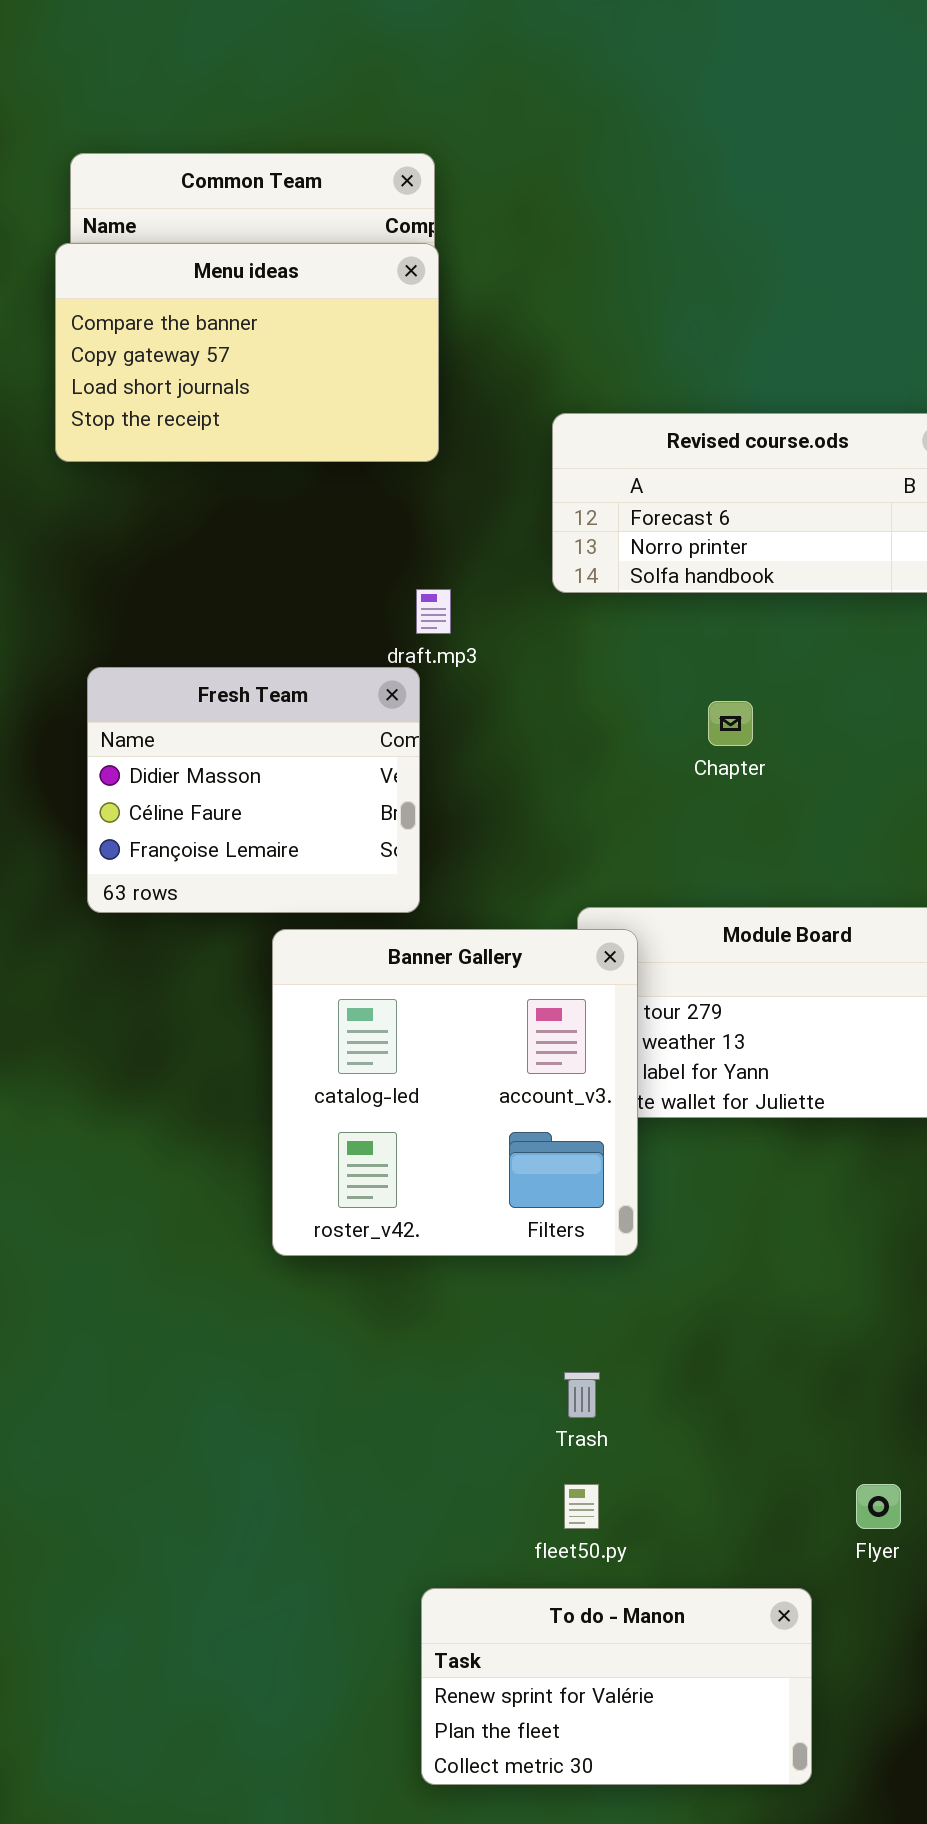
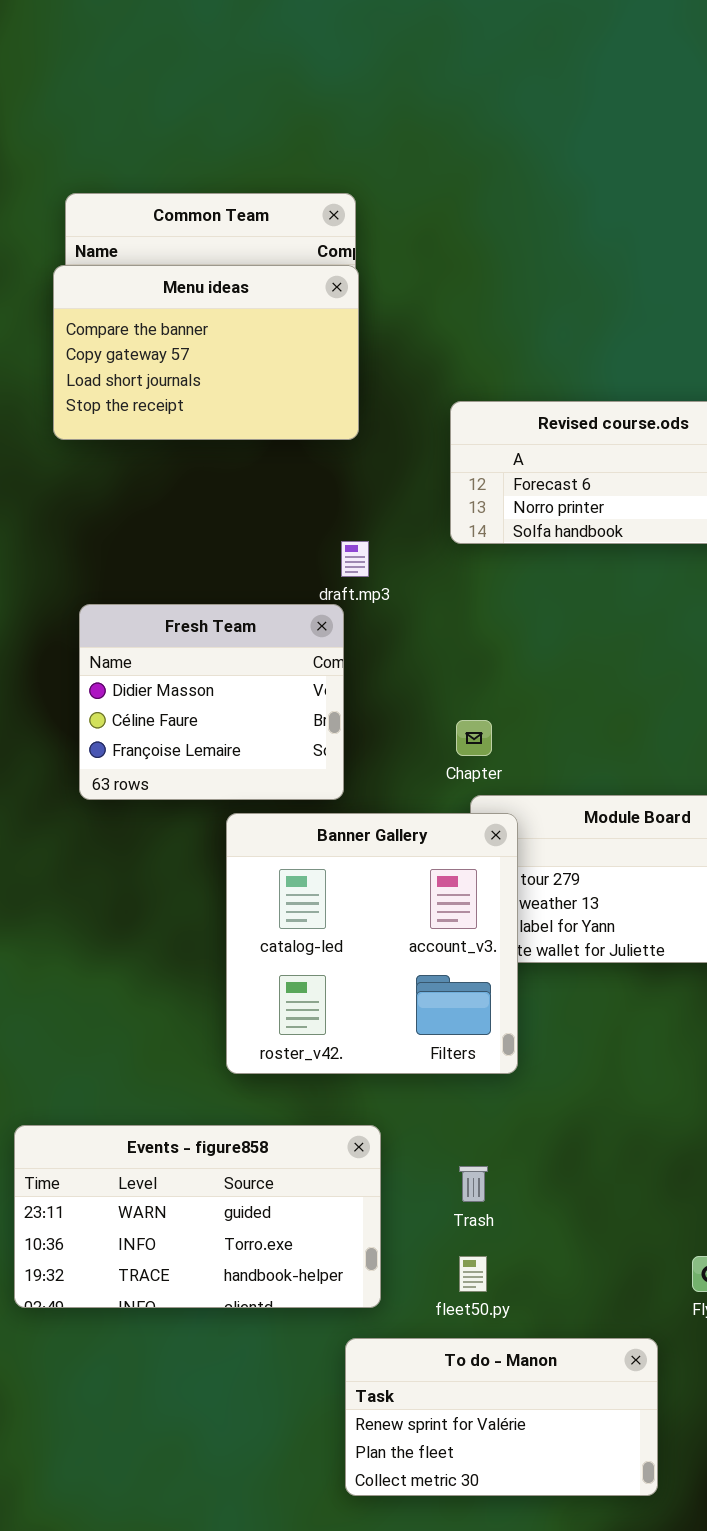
Chapter: [708,701,753,746] -> [456,720,492,756], moved
Events - figure858: none -> [14,1125,381,1308], opened

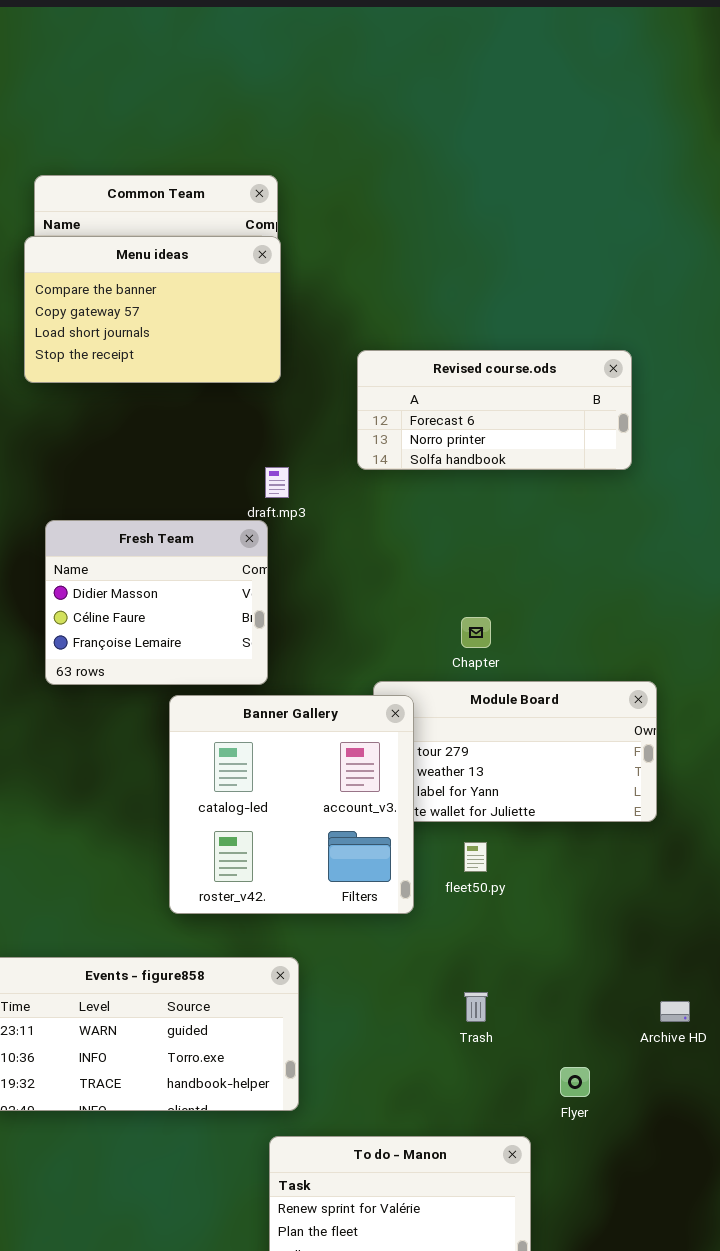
Chapter: [456,720,492,756] -> [461,617,491,648], moved
Trash: [459,1166,488,1202] -> [464,992,488,1022], moved
fleet50.py: [459,1256,487,1292] -> [464,842,487,872], moved

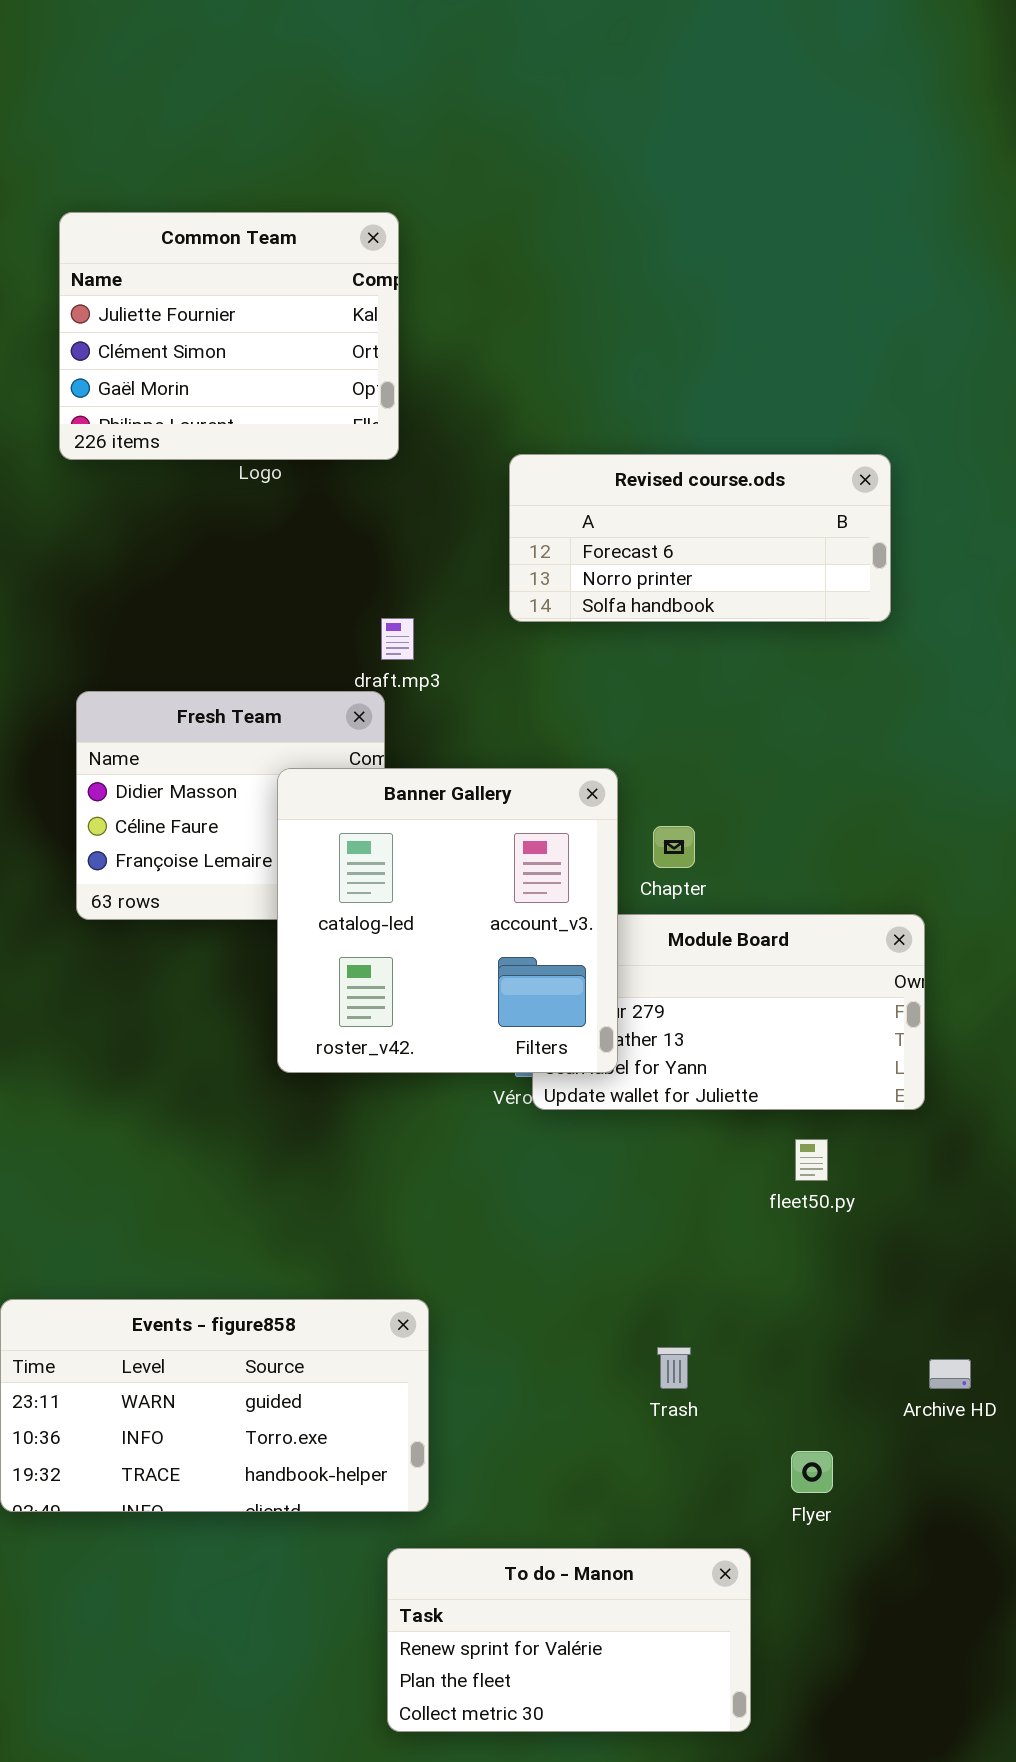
Menu ideas: [24,236,281,383] -> none, closed
Banner Gallery: [169,695,414,914] -> [277,768,618,1073], moved
fleet50.py: [464,842,487,872] -> [795,1139,828,1181], moved

